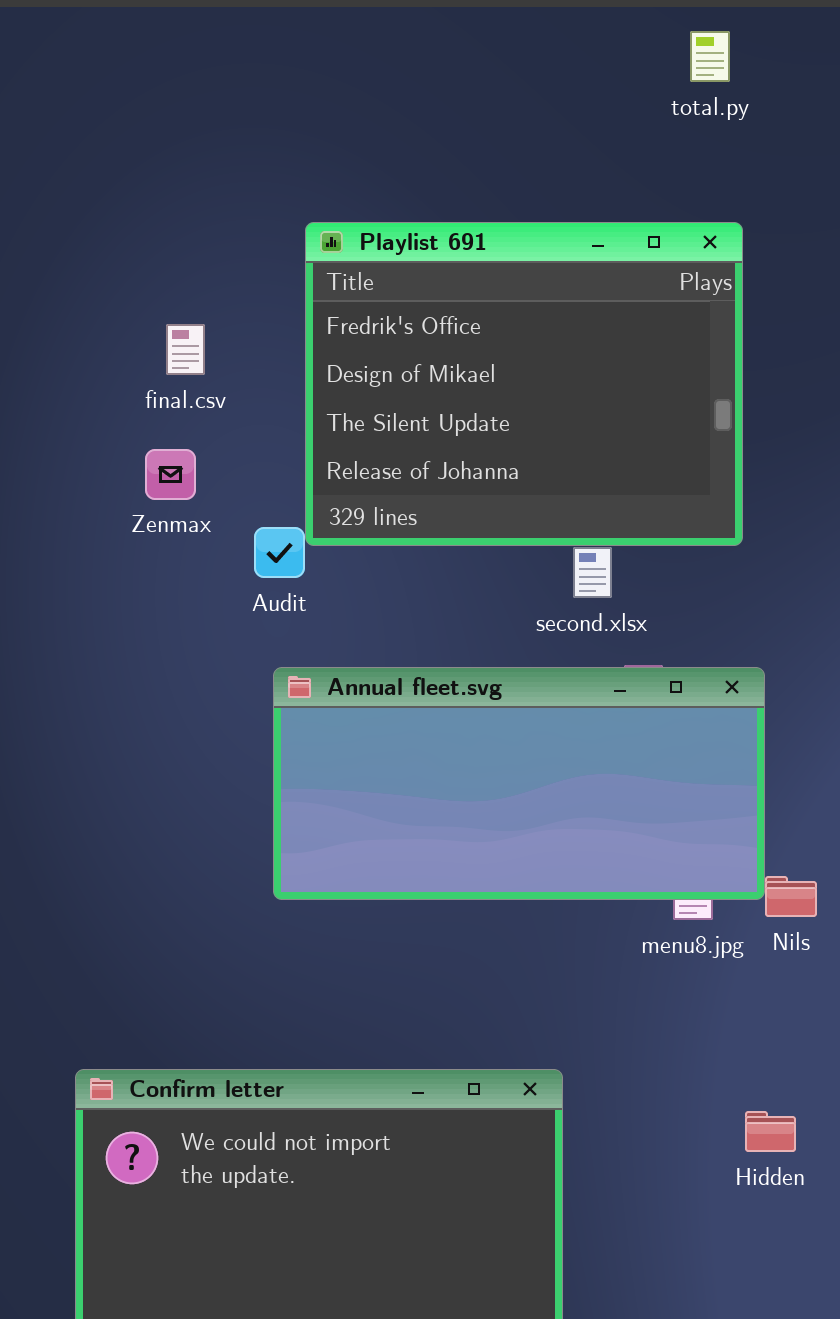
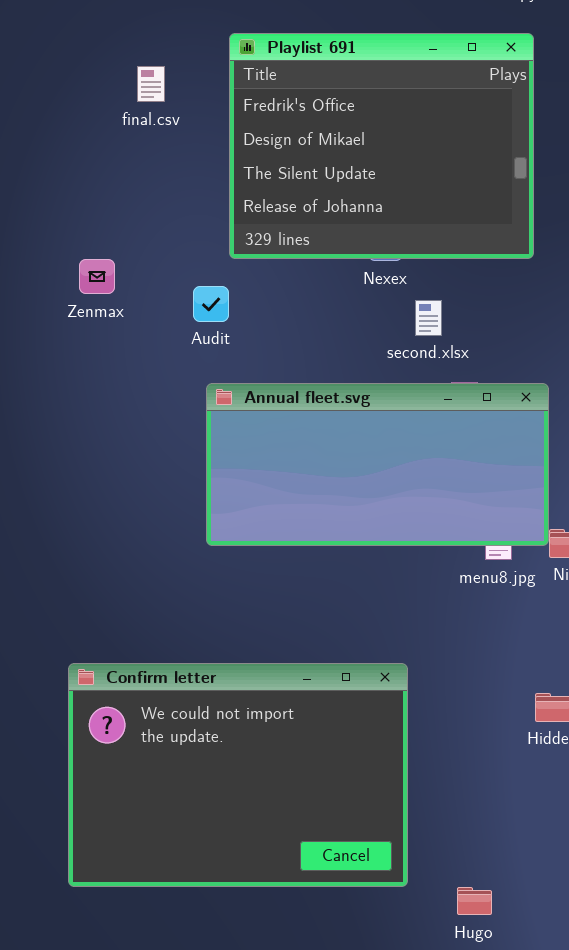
Playlist 691: [305,222,743,546] -> [229,33,534,259], moved
final.csv: [166,324,205,375] -> [137,66,165,102], moved
Zenmax: [145,449,196,500] -> [79,259,115,294], moved

